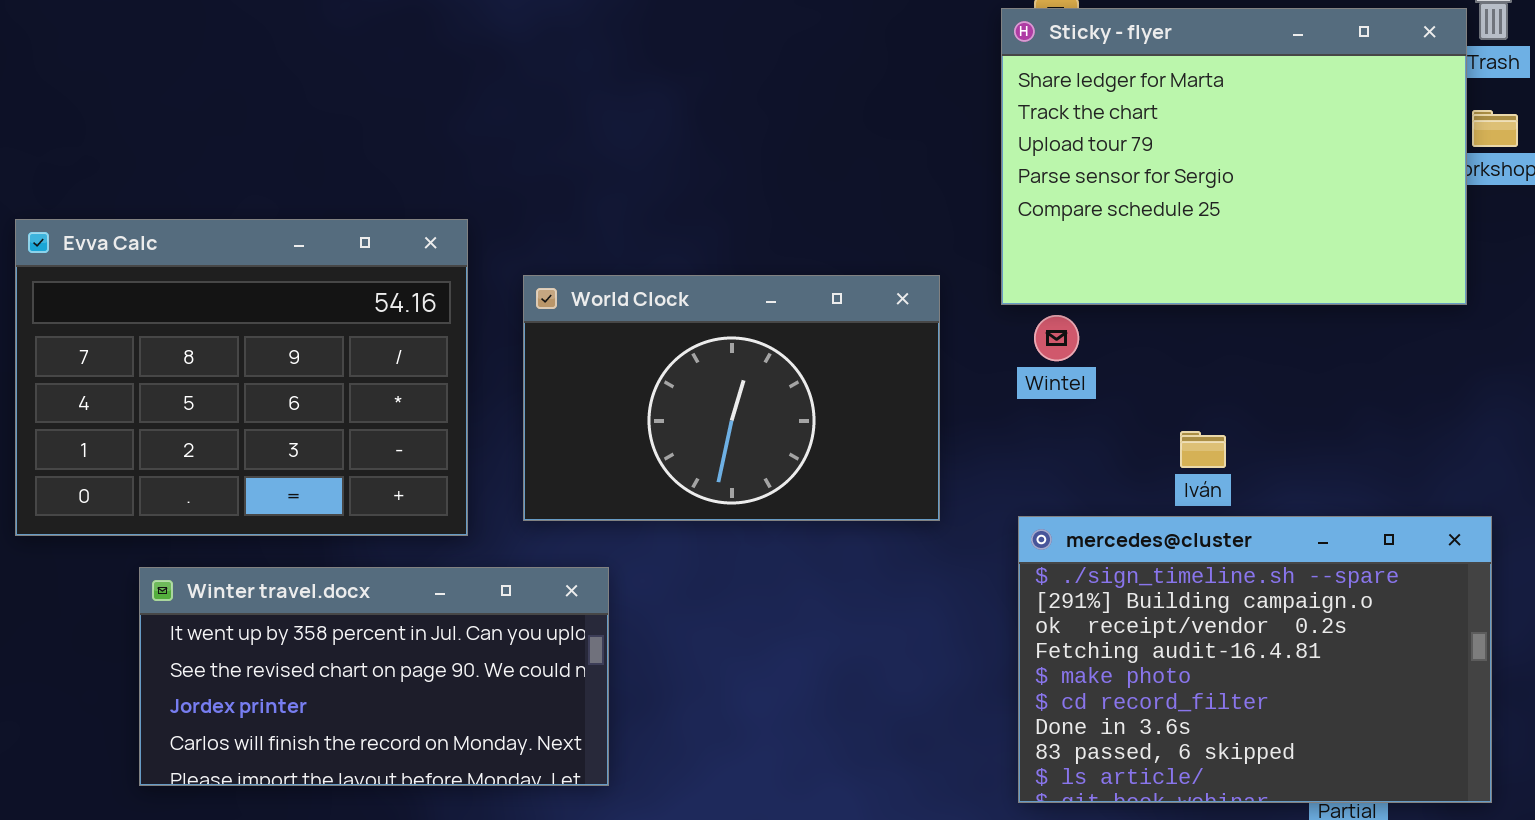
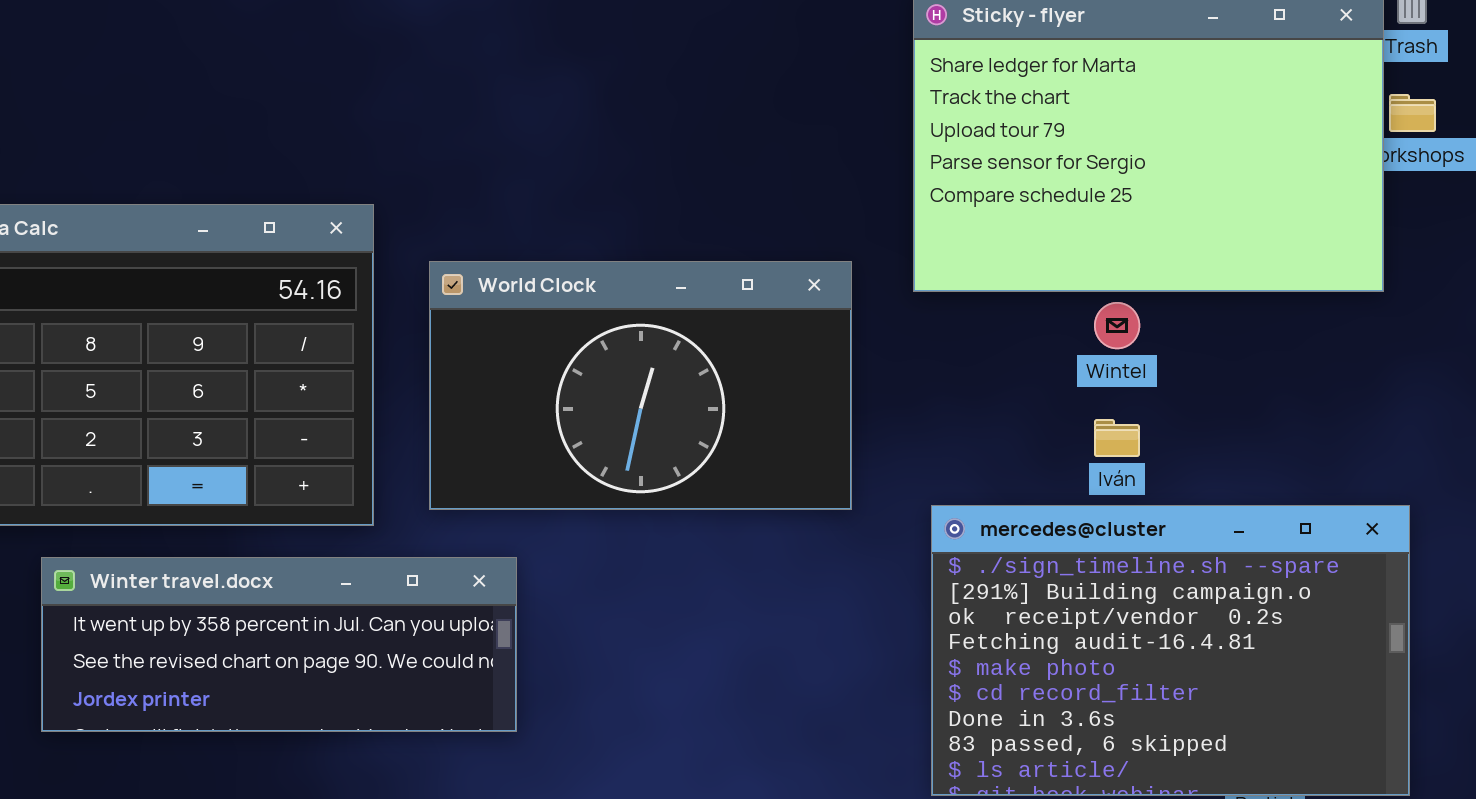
Wintel: [1034,315,1079,361] -> [1094,302,1140,349], moved
Winter travel.docx: [139,567,609,786] -> [41,557,517,732], resized

